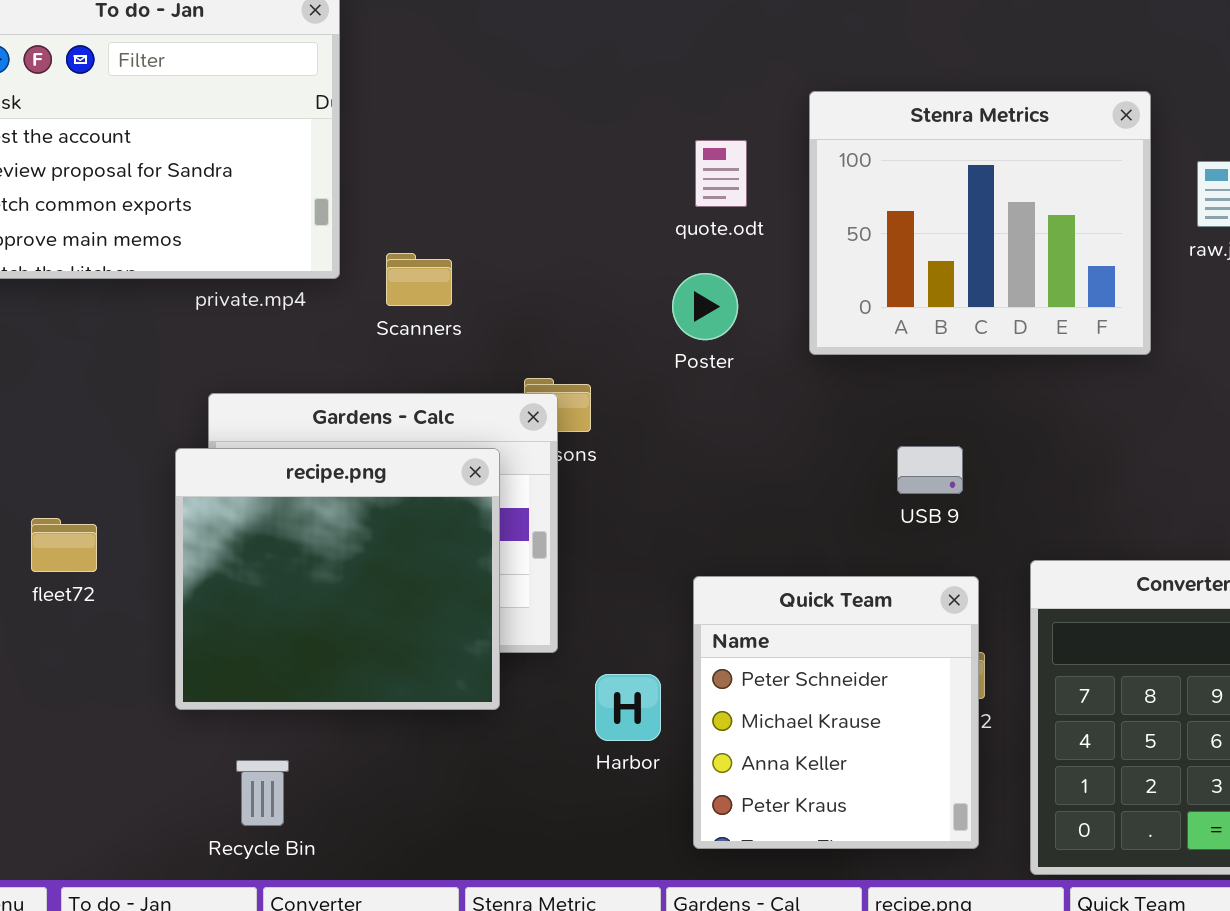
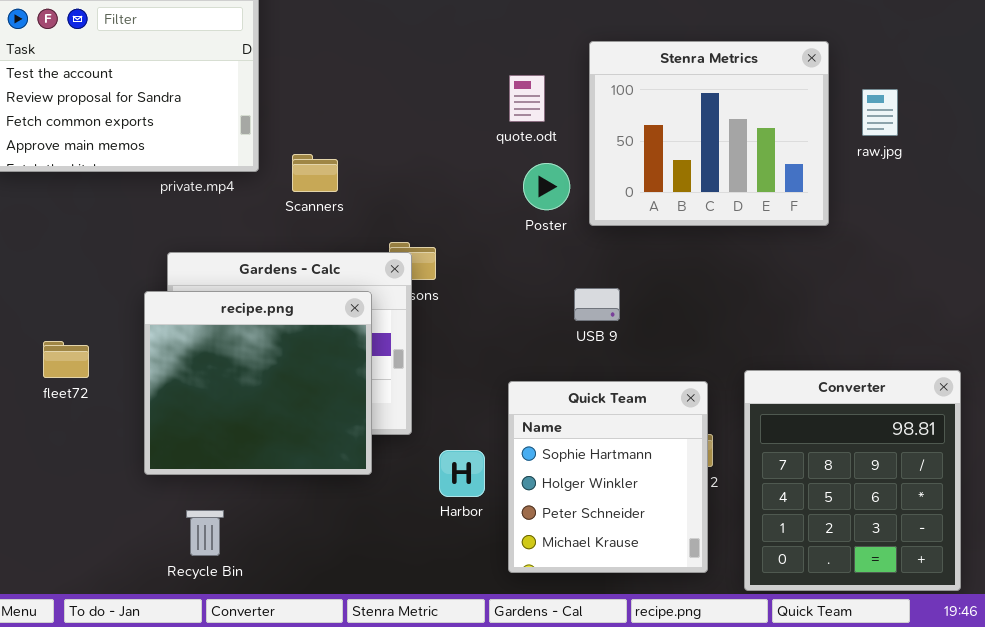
Poster: [672,273,738,340] -> [523,163,570,210], moved
USB 9: [897,446,963,494] -> [574,288,620,321], moved
Quick Team: [693,576,979,849] -> [508,381,708,573], scrolled up 2 rows

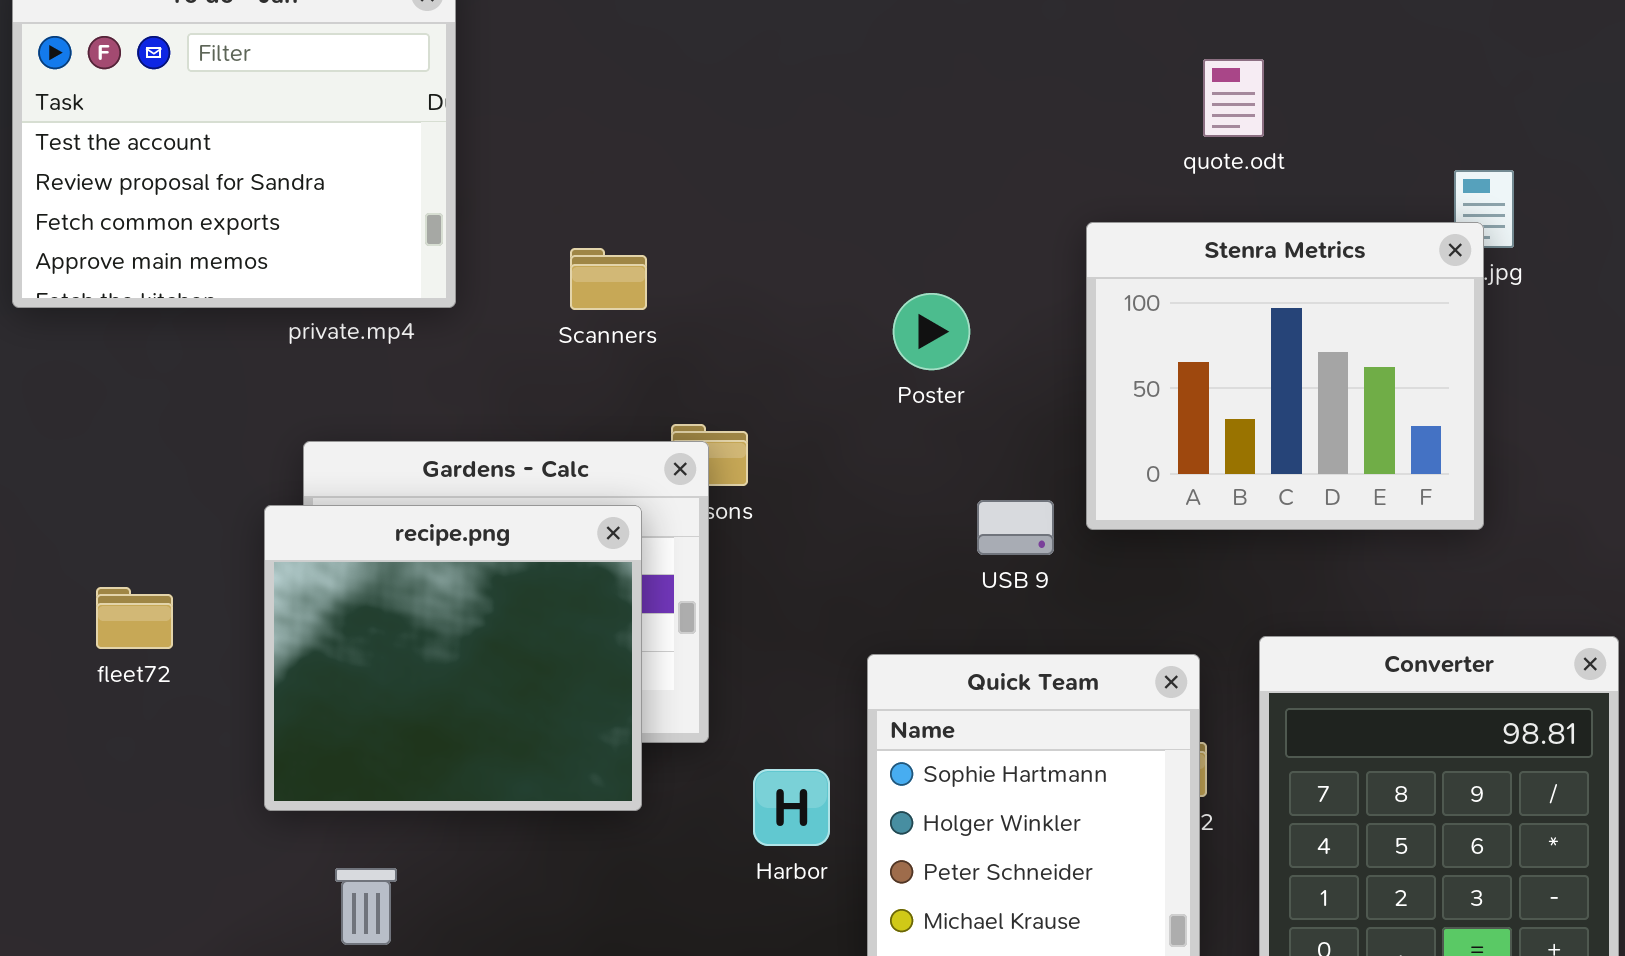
Stenra Metrics: [589,41,829,226] -> [1086,222,1484,530], moved
quote.odt: [509,75,545,122] -> [1203,59,1264,137], moved
Scanners: [292,154,338,192] -> [570,248,647,310], moved

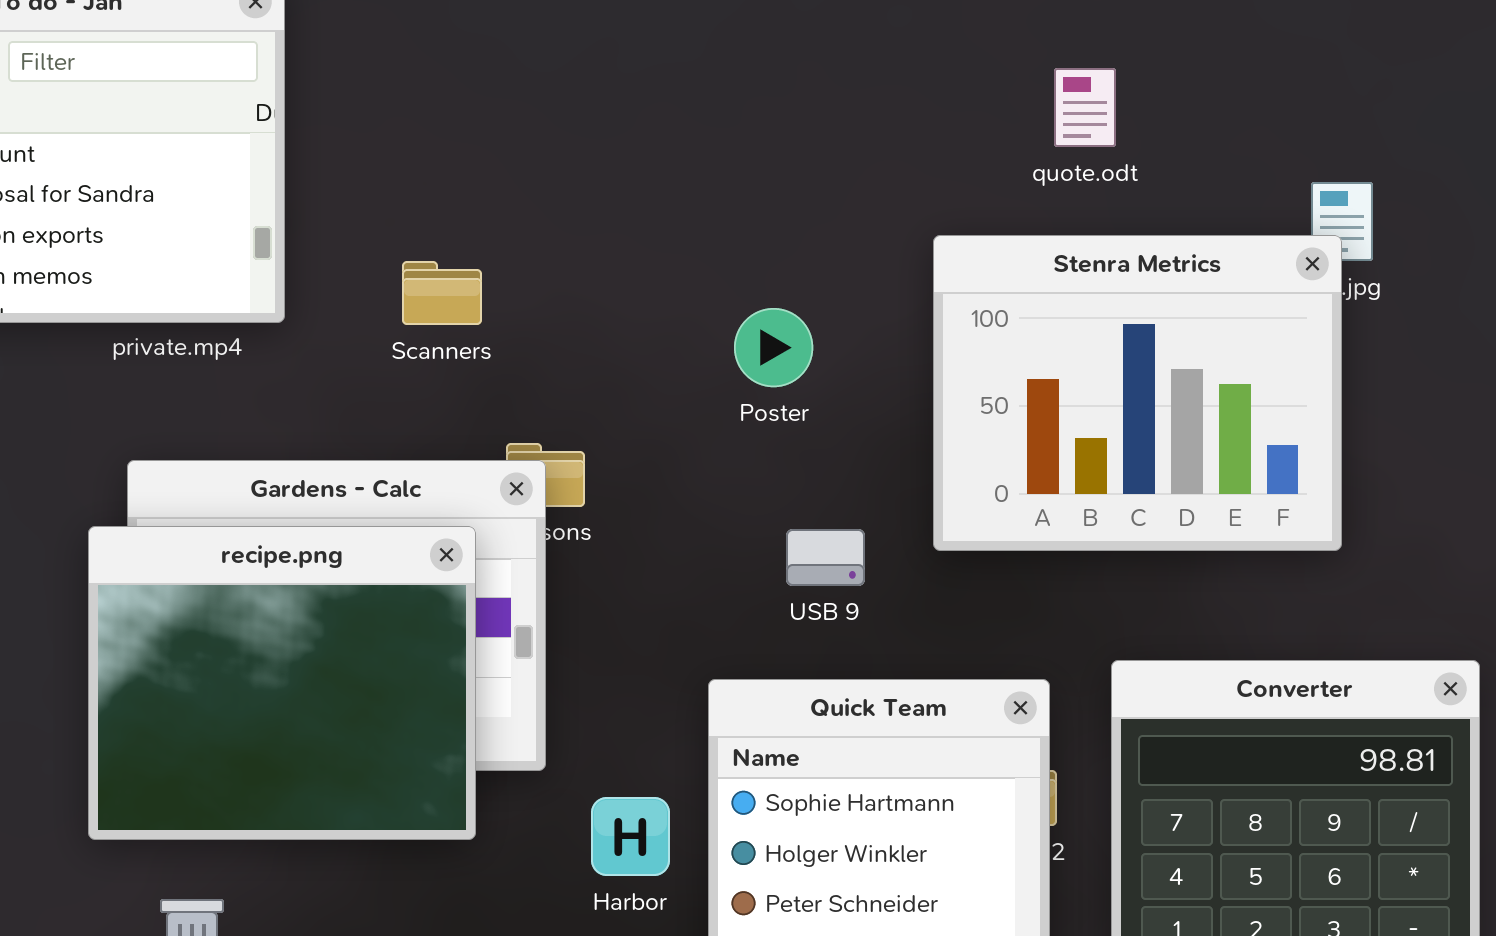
USB 9: [977,500,1054,555] -> [786,529,865,586], moved

